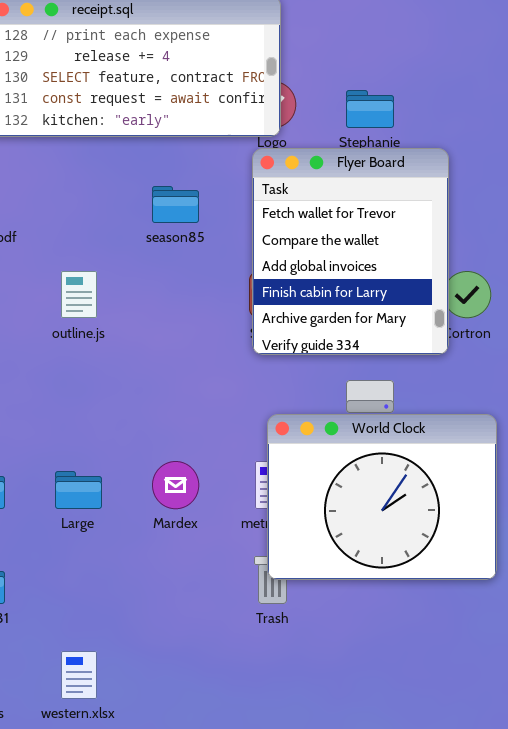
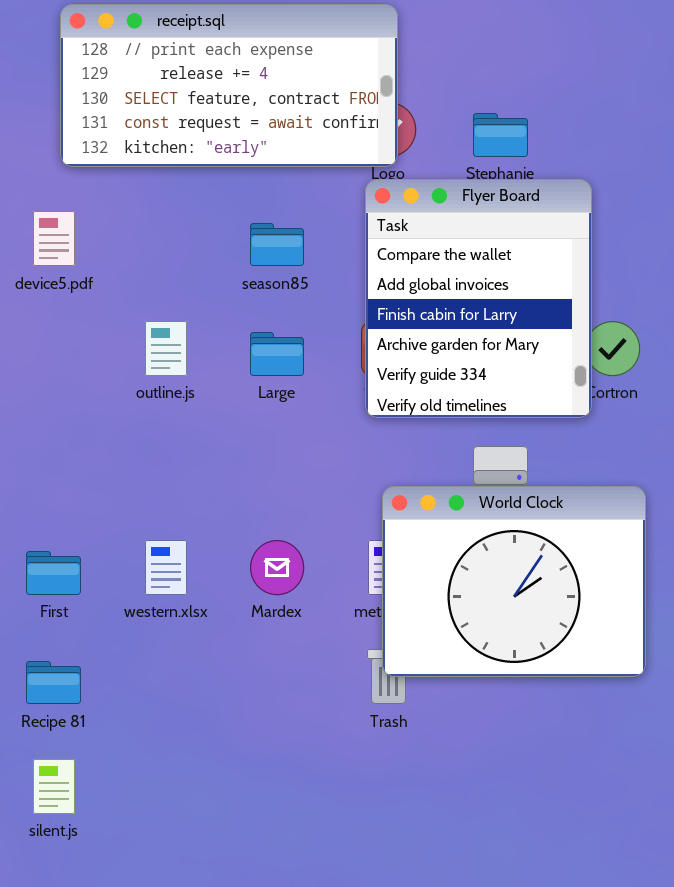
Flyer Board: [252,148,449,355] -> [365,179,592,418], scrolled down 1 row
Large: [55,471,102,509] -> [250,332,304,376], moved
western.xlsx: [61,651,97,699] -> [145,540,187,595], moved

